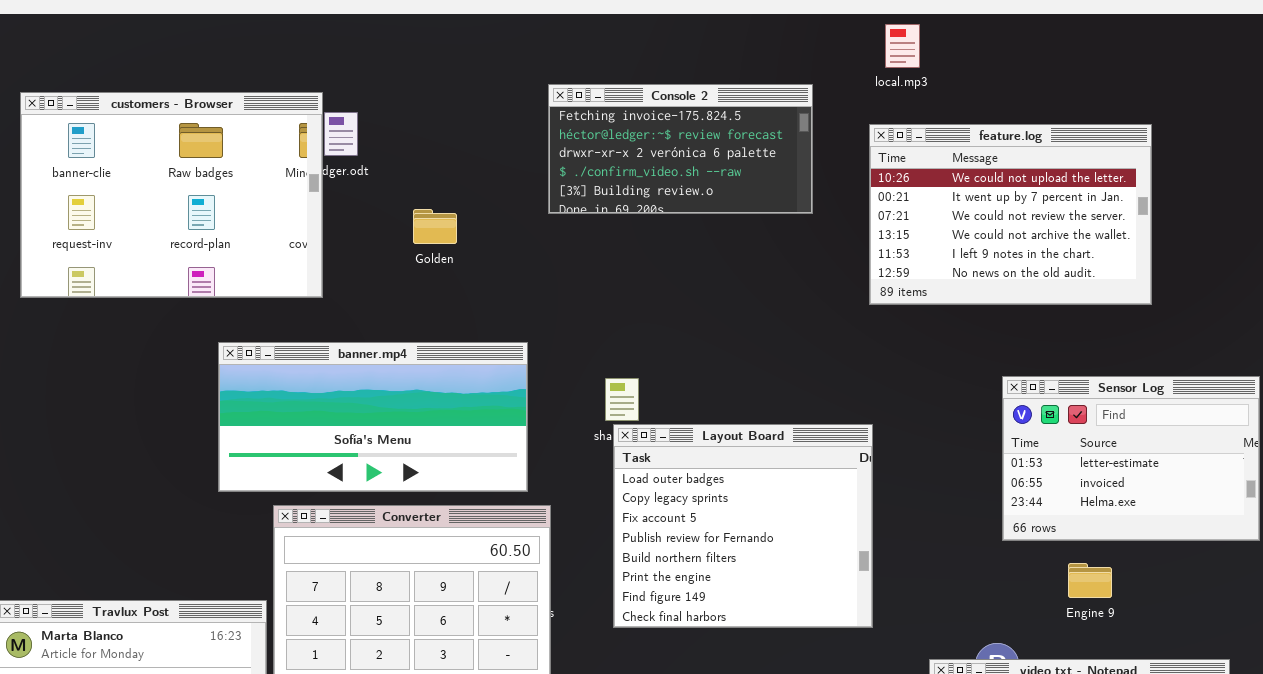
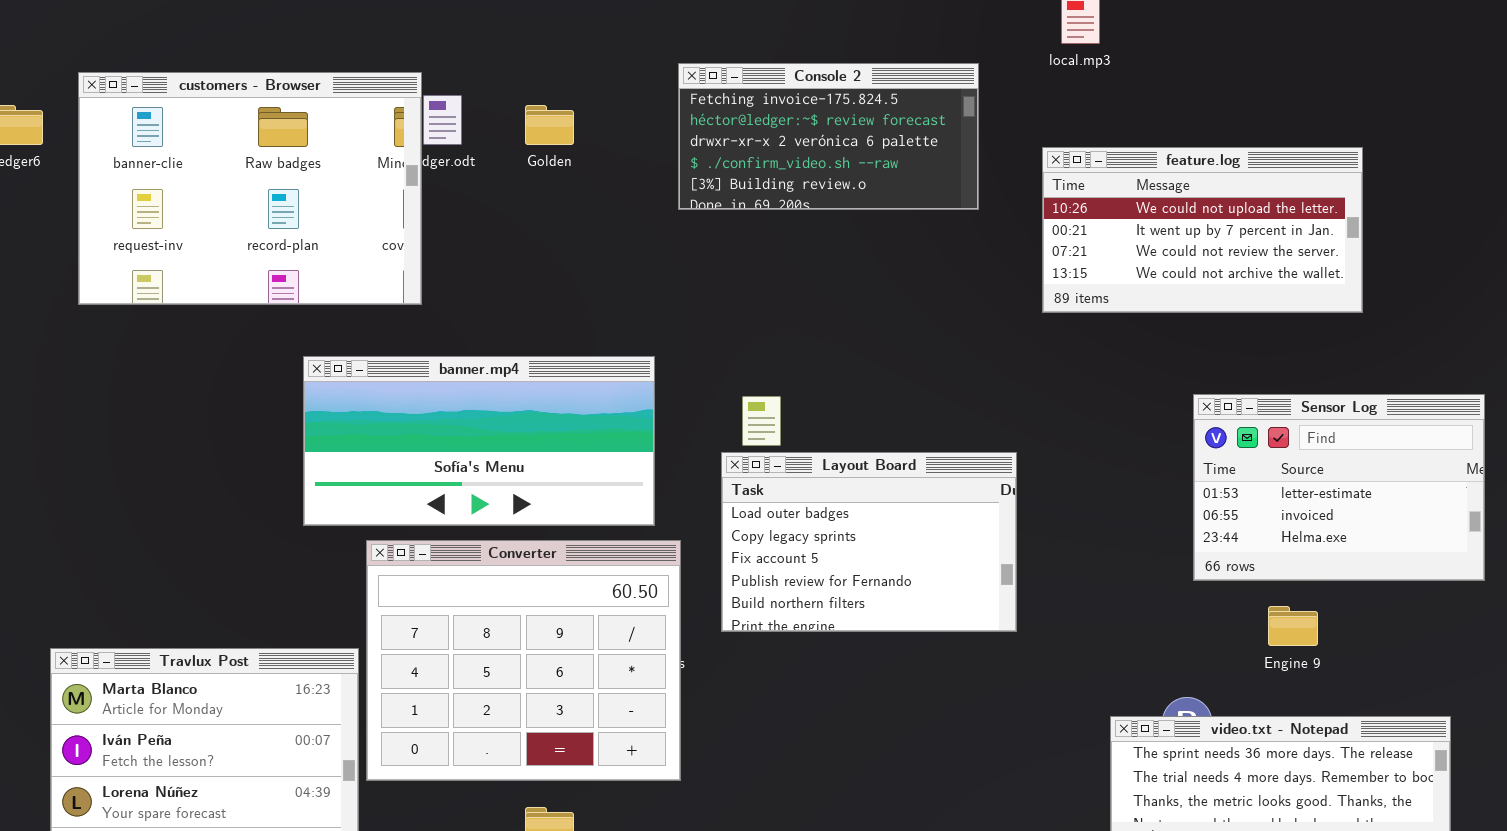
feature.log: [869,124,1152,305] -> [1042,147,1363,313], resized
Golden: [413,209,457,244] -> [525,105,574,145], moved
Layout Board: [613,424,873,628] -> [721,452,1017,632], moved, resized

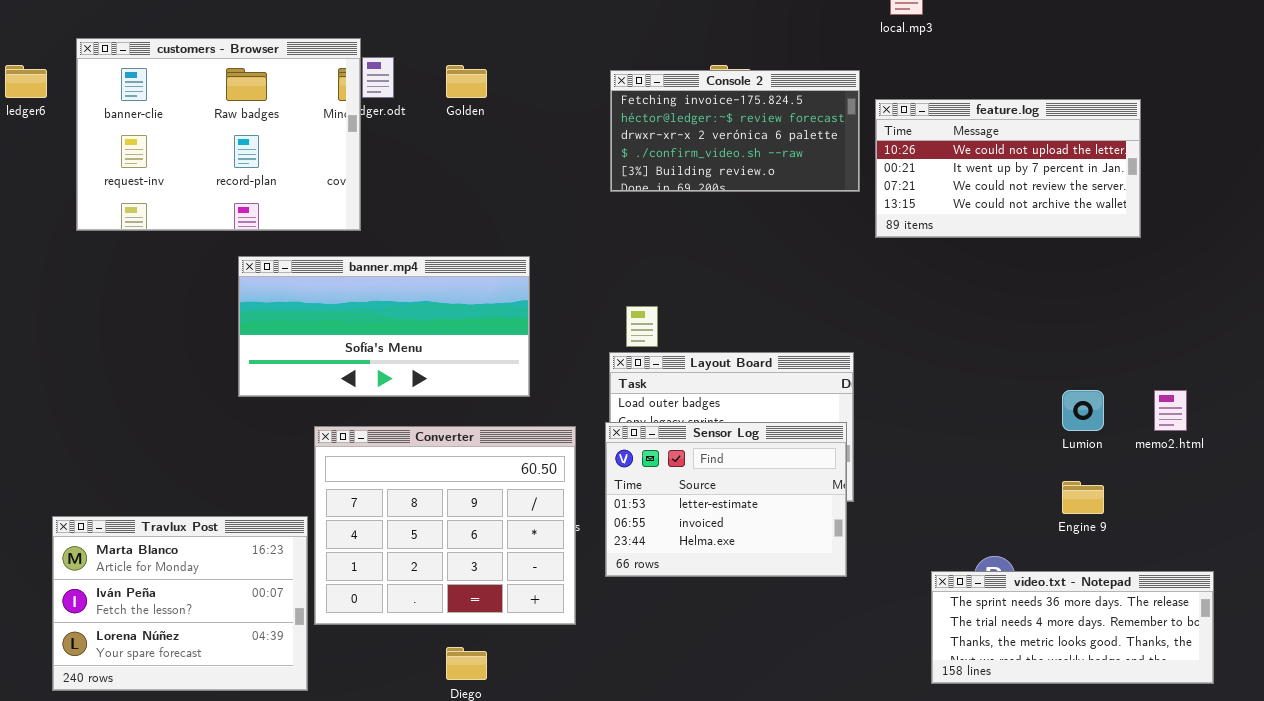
Console 2: [678,63,979,210] -> [610,70,860,192], moved
banner.mp4: [303,356,655,526] -> [238,256,530,397], moved
Sensor Log: [1193,394,1485,581] -> [605,422,847,577], moved

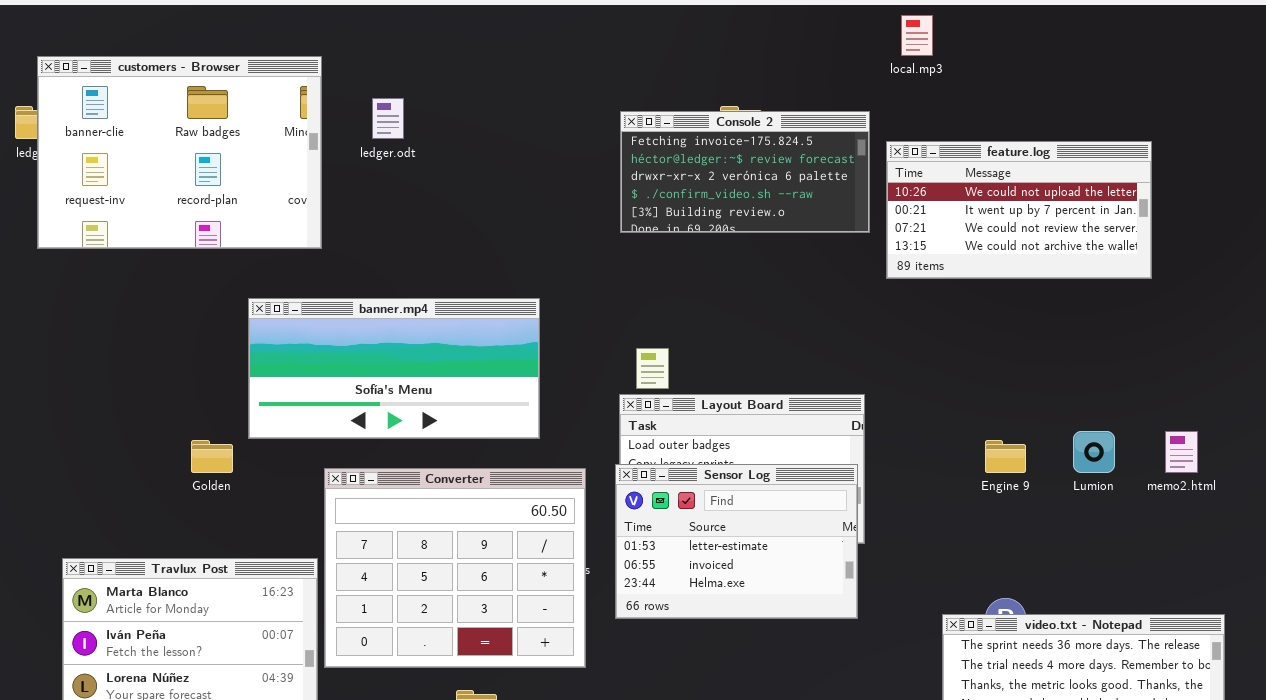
customers - Browser: [76,38,361,231] -> [37,56,322,249], moved
Golden: [446,65,487,98] -> [191,440,233,473], moved
Engine 9: [1062,481,1104,514] -> [985,440,1026,473], moved

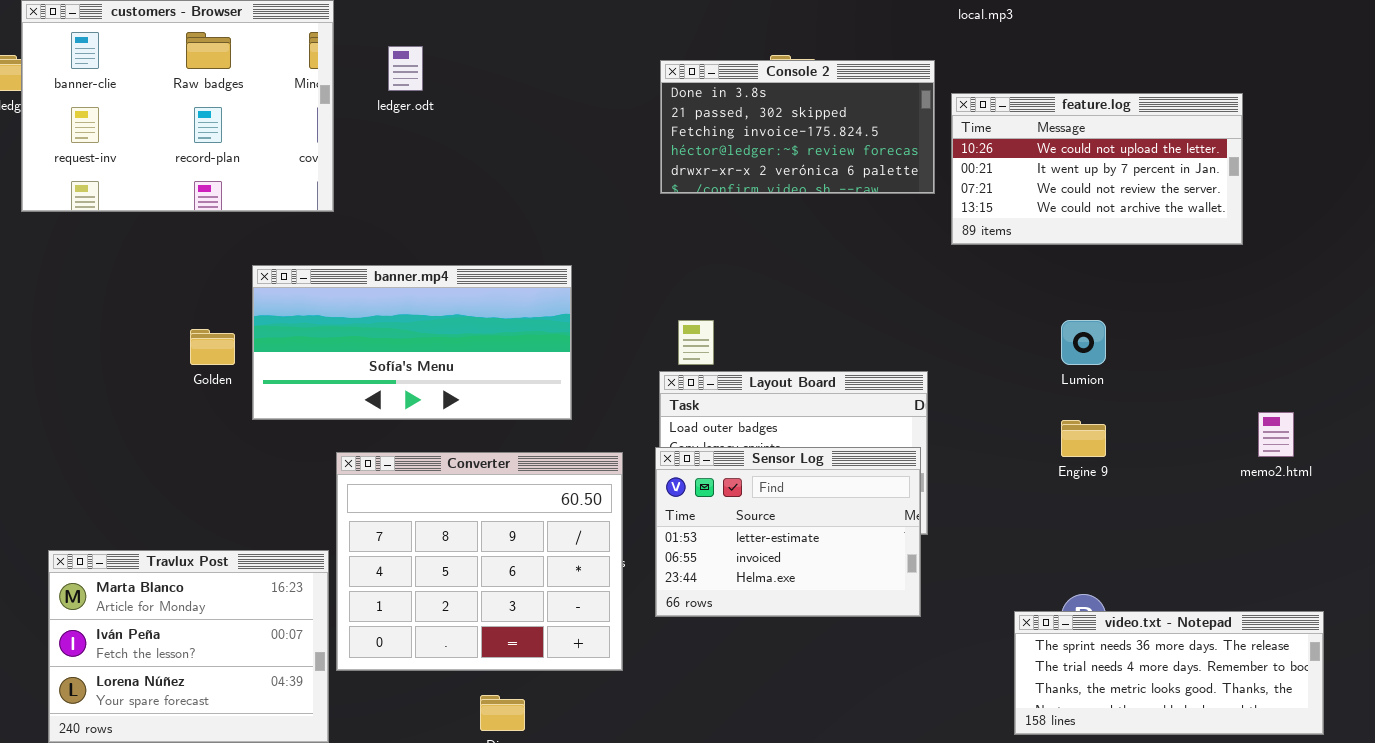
Console 2: [620,111,870,233] -> [660,60,935,194], scrolled up 2 rows
Lumion: [1073,431,1115,473] -> [1061,320,1106,365], moved
Golden: [191,440,233,473] -> [190,329,235,365], moved

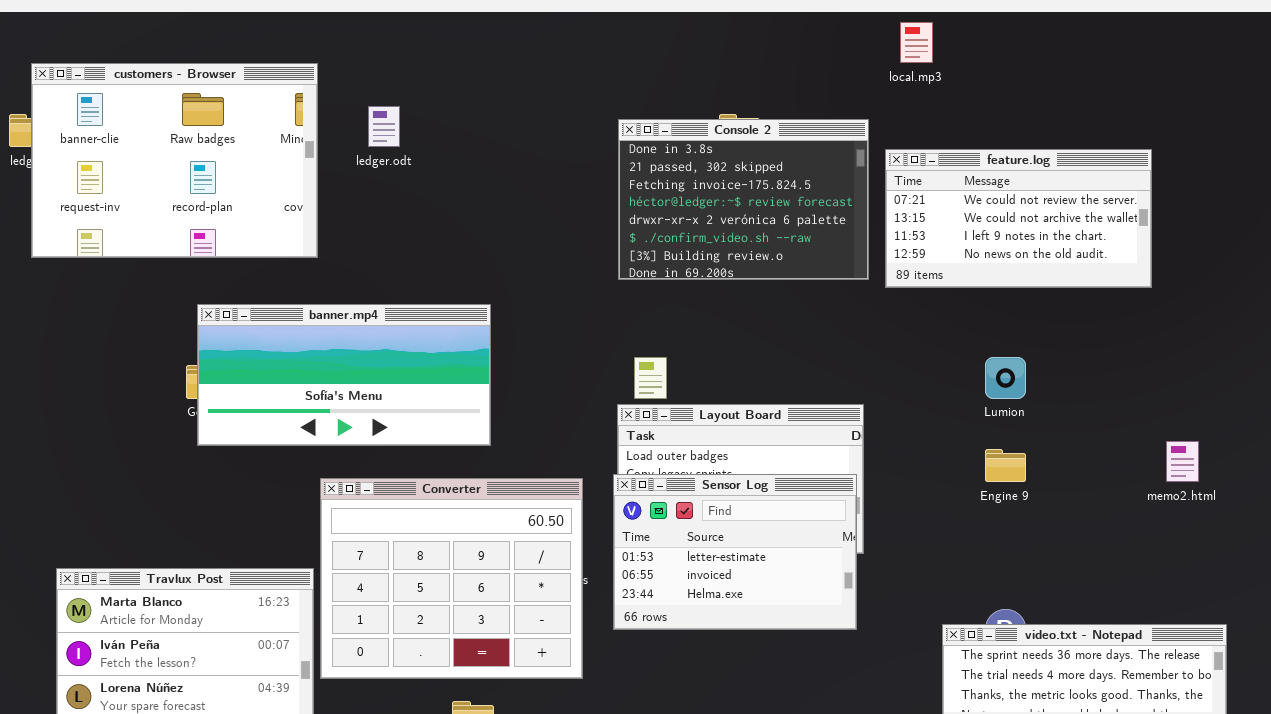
Console 2: [660,60,935,194] -> [618,119,869,280], resized
feature.log: [951,93,1243,245] -> [885,149,1152,288], scrolled down 2 rows
banner.mp4: [252,265,572,420] -> [197,304,491,446], moved

